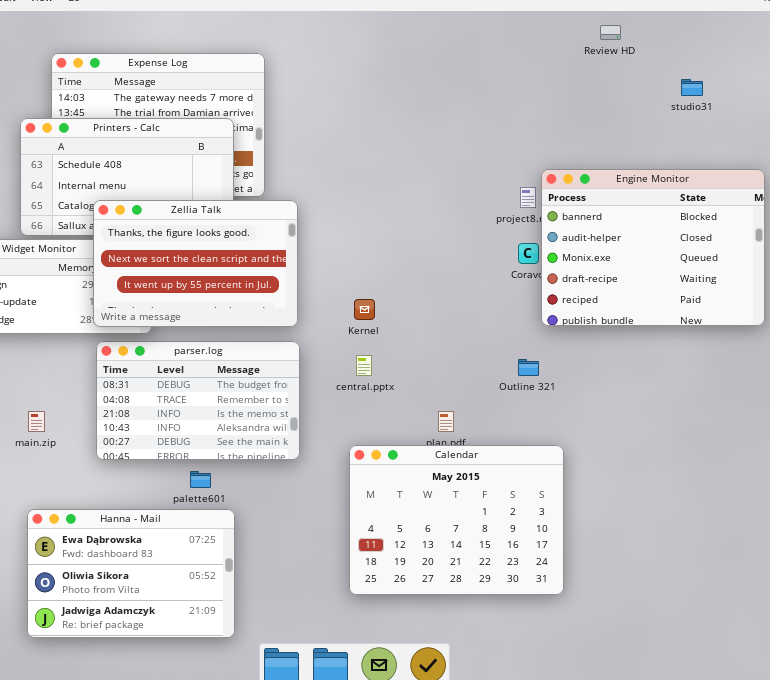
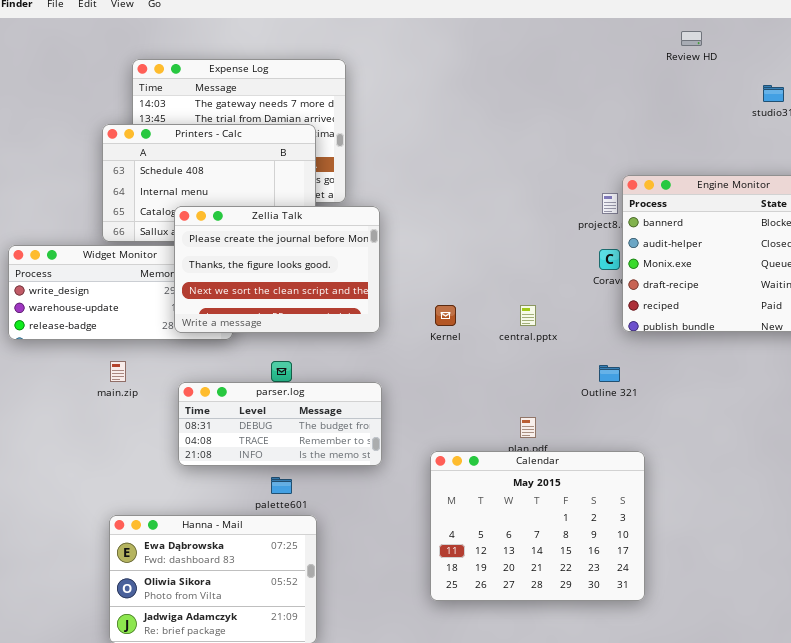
Zellia Talk: [93,200,298,327] -> [174,206,380,333], scrolled up 1 row
parser.log: [96,341,300,460] -> [178,382,382,466], resized
central.pptx: [356,355,372,376] -> [520,305,536,326], moved
main.zip: [28,411,45,432] -> [110,361,126,382], moved

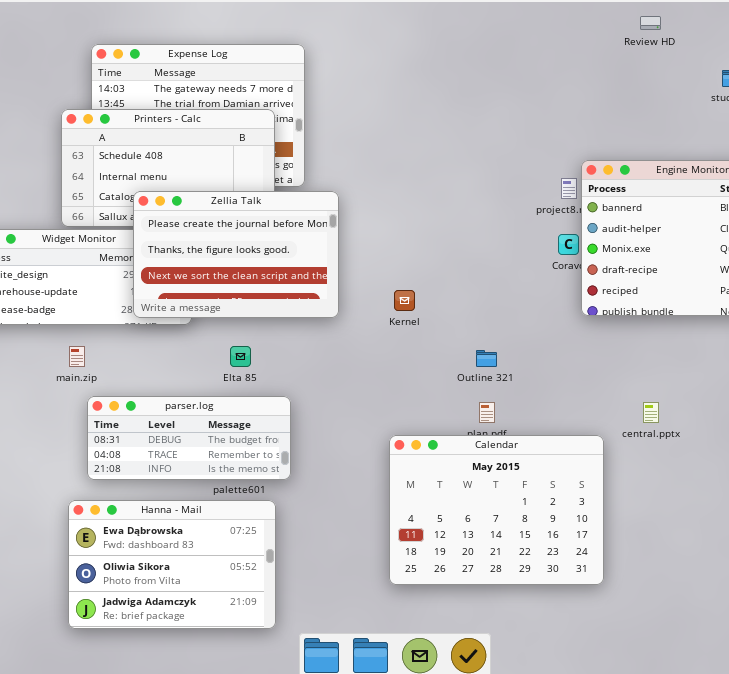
central.pptx: [520,305,536,326] -> [643,402,659,423], moved
Outline 321: [599,365,620,382] -> [476,350,497,367], moved
parser.log: [178,382,382,466] -> [87,396,291,480], moved

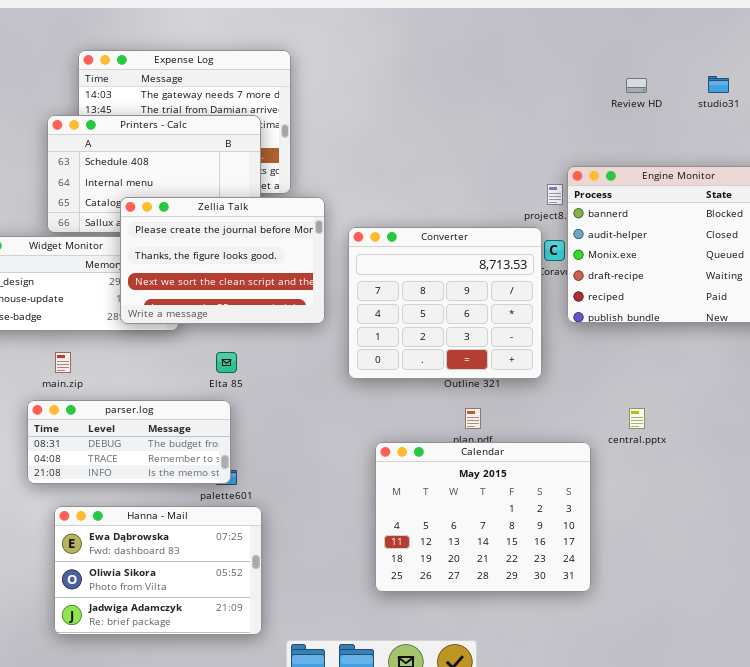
Review HD: [640,16,661,30] -> [626,78,647,93], moved
Converter: none -> [348,227,542,379], opened
parser.log: [87,396,291,480] -> [27,400,231,484], moved

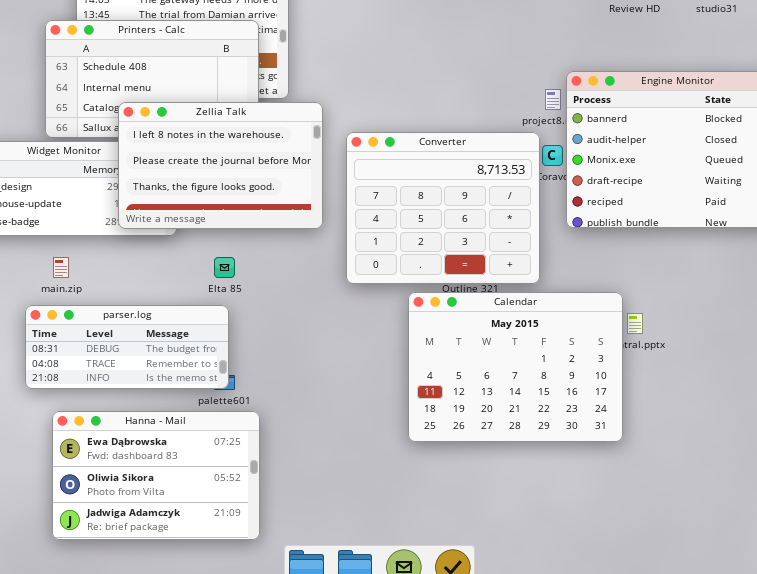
Zellia Talk: [120,197,325,324] -> [118,102,323,229], scrolled up 1 row
Calendar: [375,442,591,592] -> [408,292,623,442], moved

